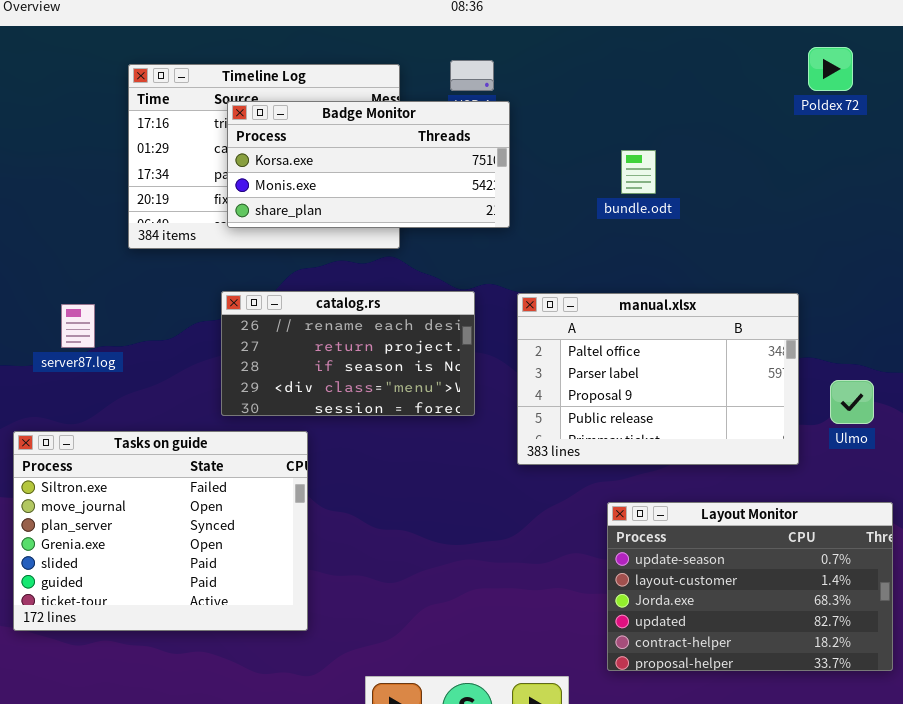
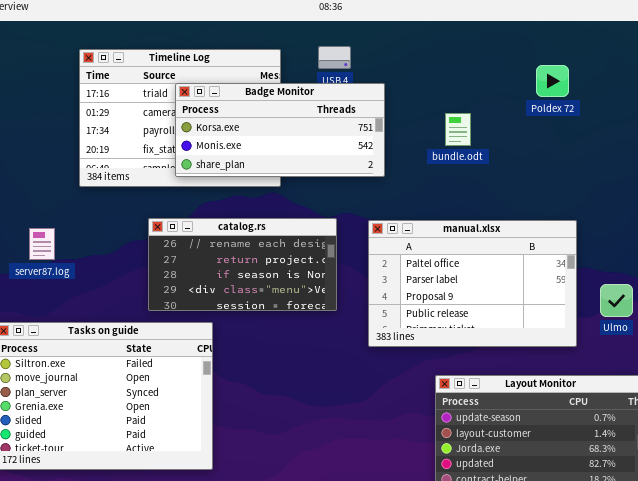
Poldex 72: [808,47,853,91] -> [536,65,569,97], moved
Badge Monitor: [227,101,510,228] -> [175,83,385,177], moved

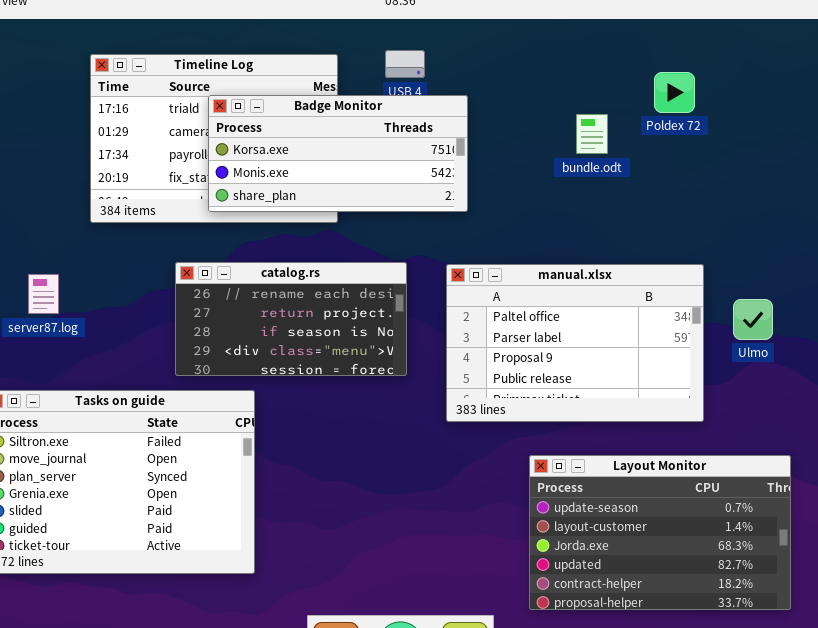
bundle.odt: [445,113,471,146] -> [576,114,608,154], moved
Ulmo: [600,284,633,317] -> [733,299,773,340], moved

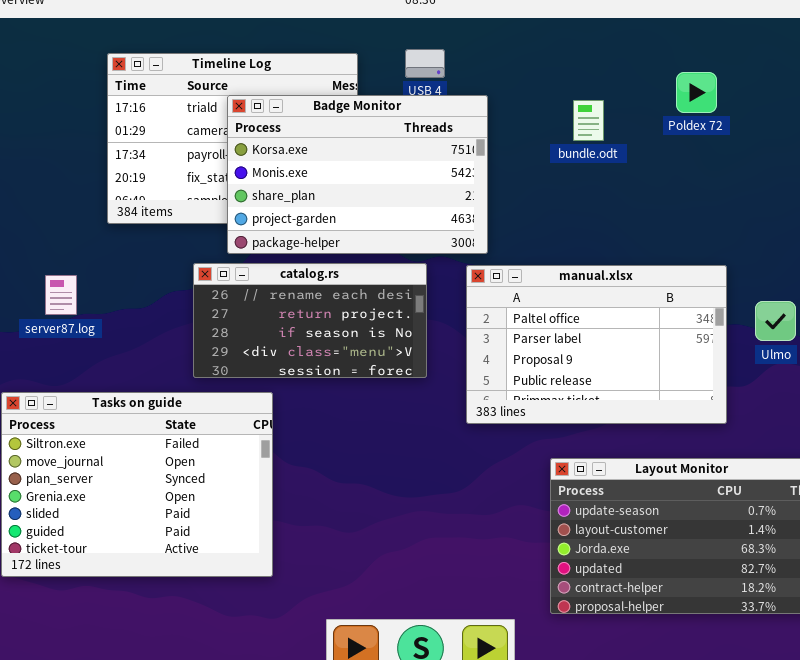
Badge Monitor: [208,95,468,212] -> [227,95,488,254], resized
bundle.odt: [576,114,608,154] -> [573,100,604,141], moved

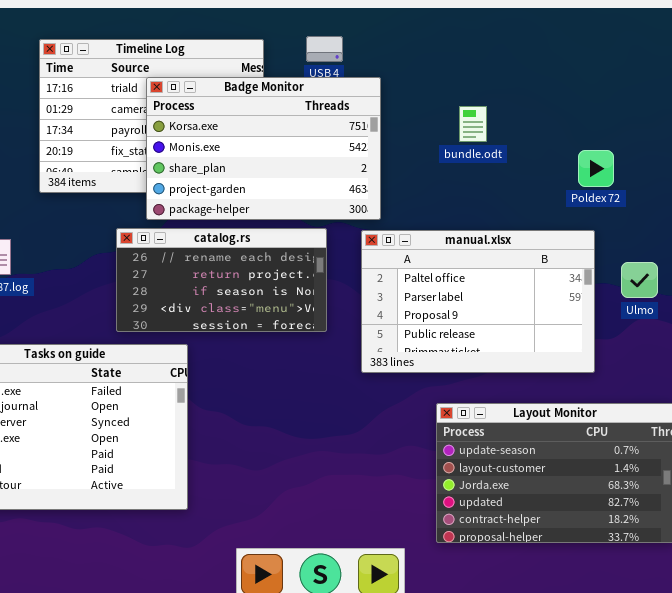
Poldex 72: [676,72,717,113] -> [578,150,614,187], moved
bundle.odt: [573,100,604,141] -> [459,106,487,142], moved

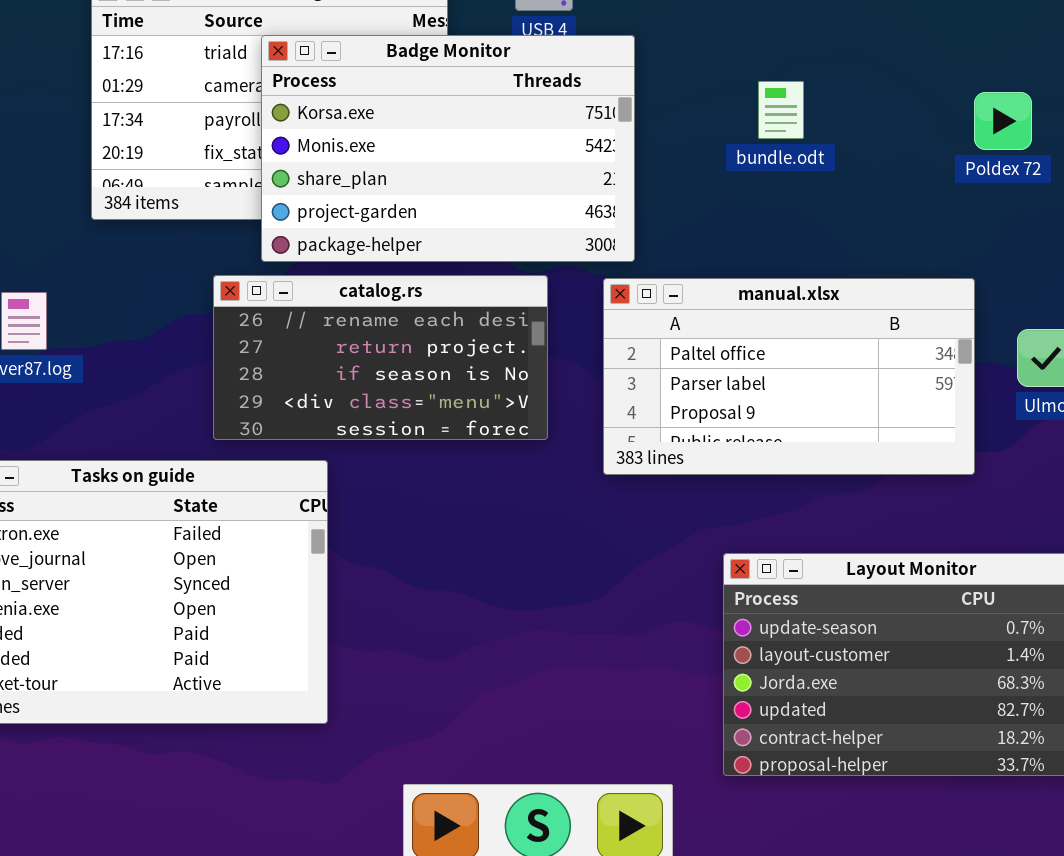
Poldex 72: [578,150,614,187] -> [974,92,1032,150], moved
manual.xlsx: [361,230,595,373] -> [603,278,975,475], resized

